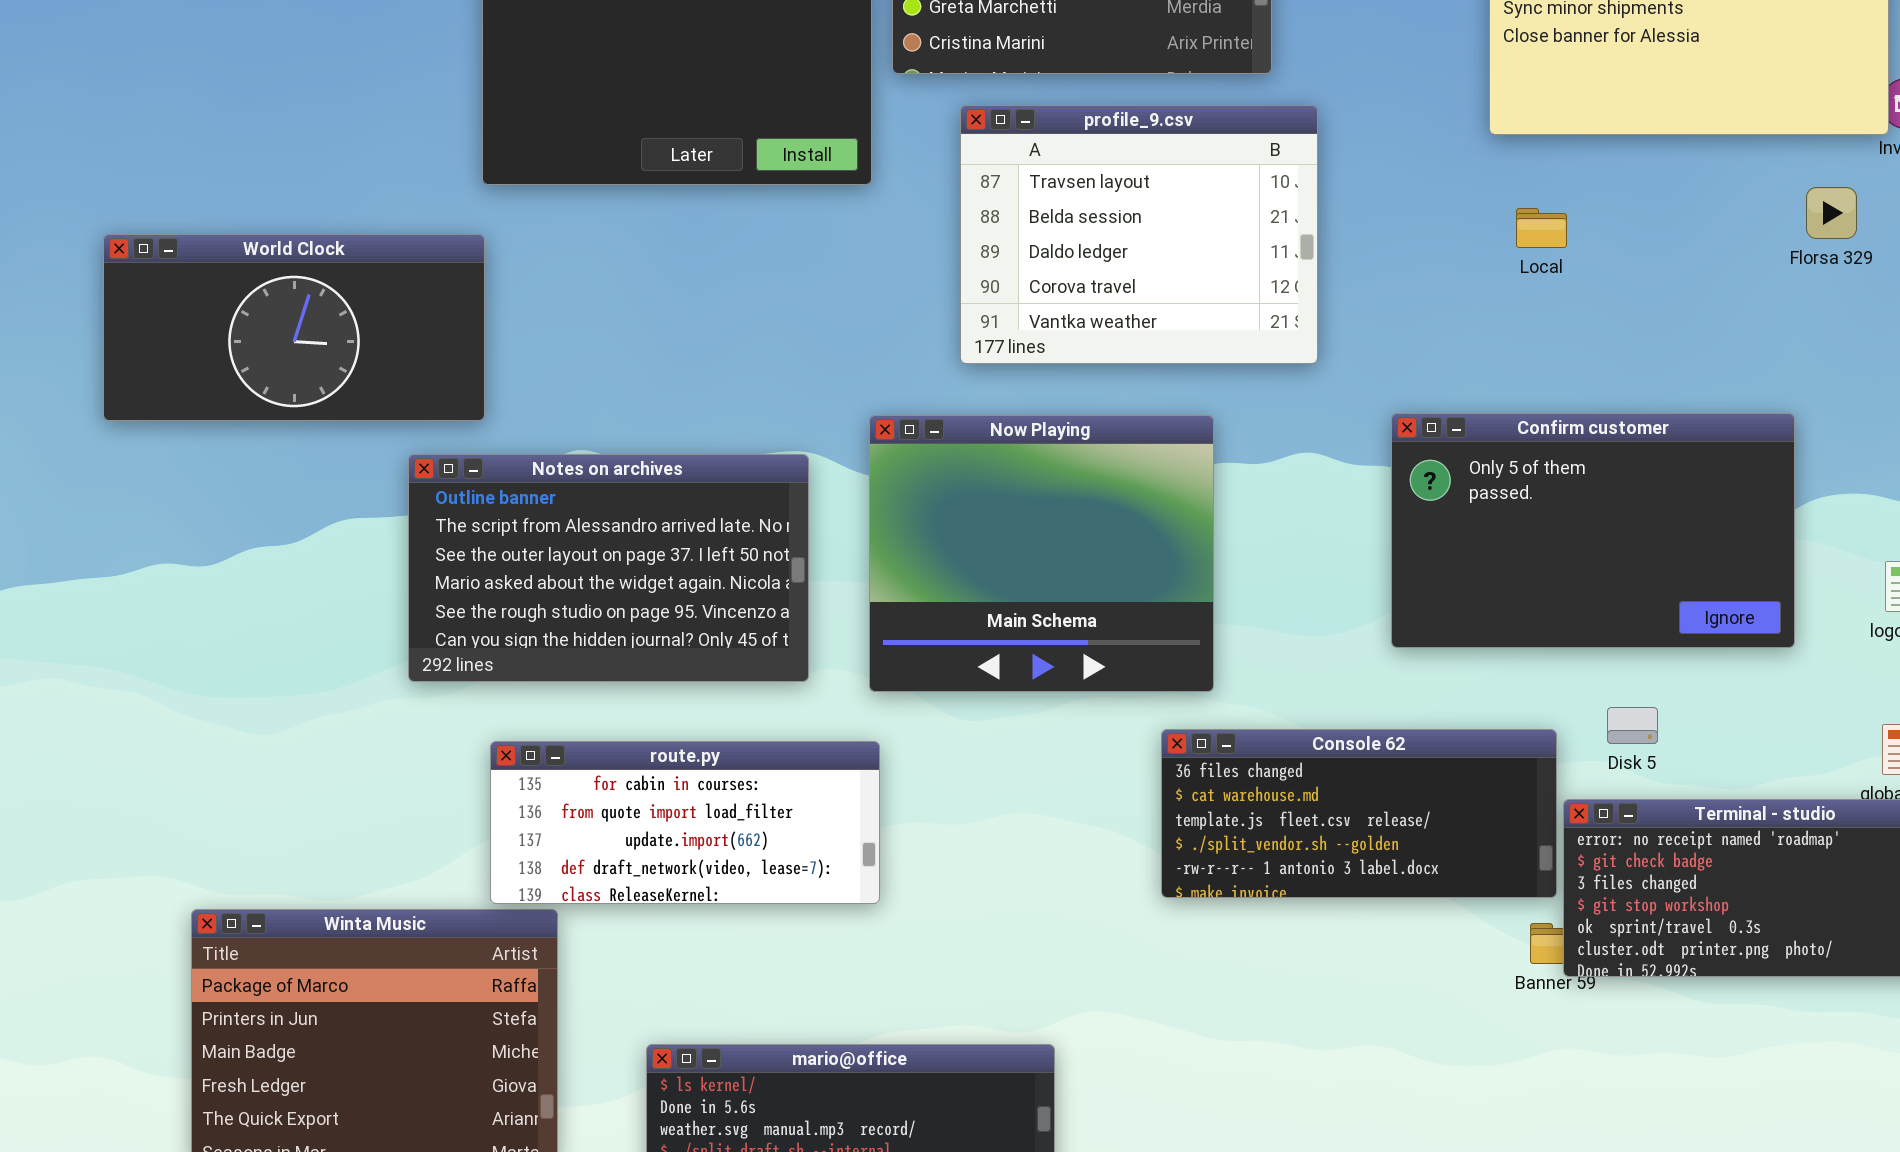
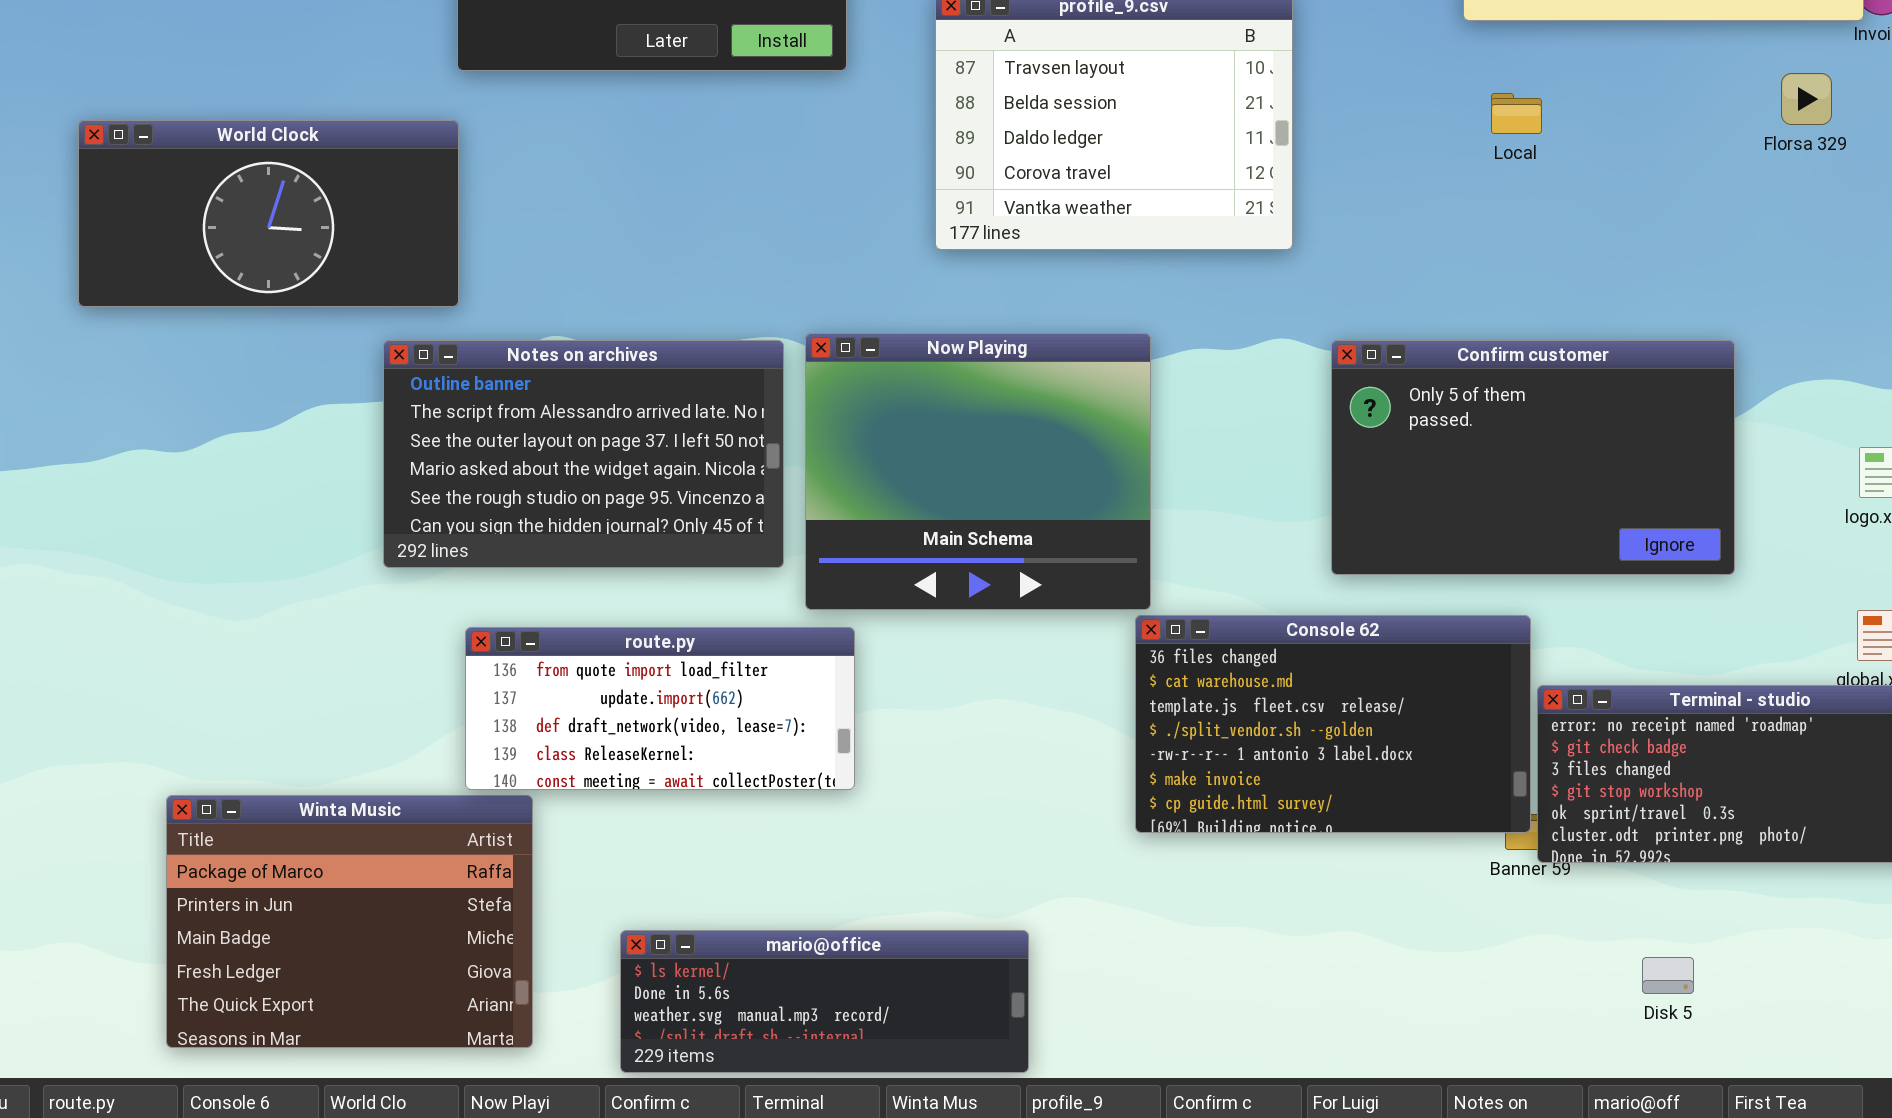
Confirm customer: [1391,413,1795,648] -> [1331,340,1735,575], moved
Now Playing: [869,415,1214,692] -> [805,333,1151,610], moved
Disk 5: [1607,707,1658,744] -> [1642,957,1694,994], moved
Console 62: [1161,729,1557,898] -> [1135,615,1531,833], resized
route.py: [490,741,880,904] -> [465,627,855,790], scrolled down 1 row

